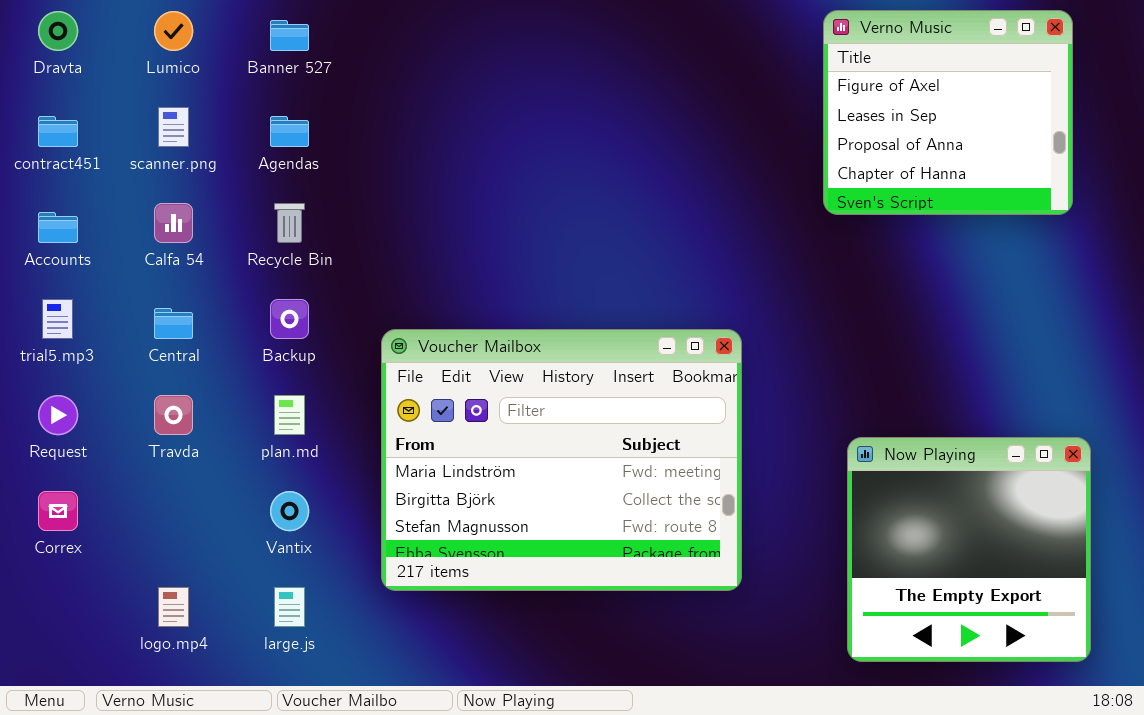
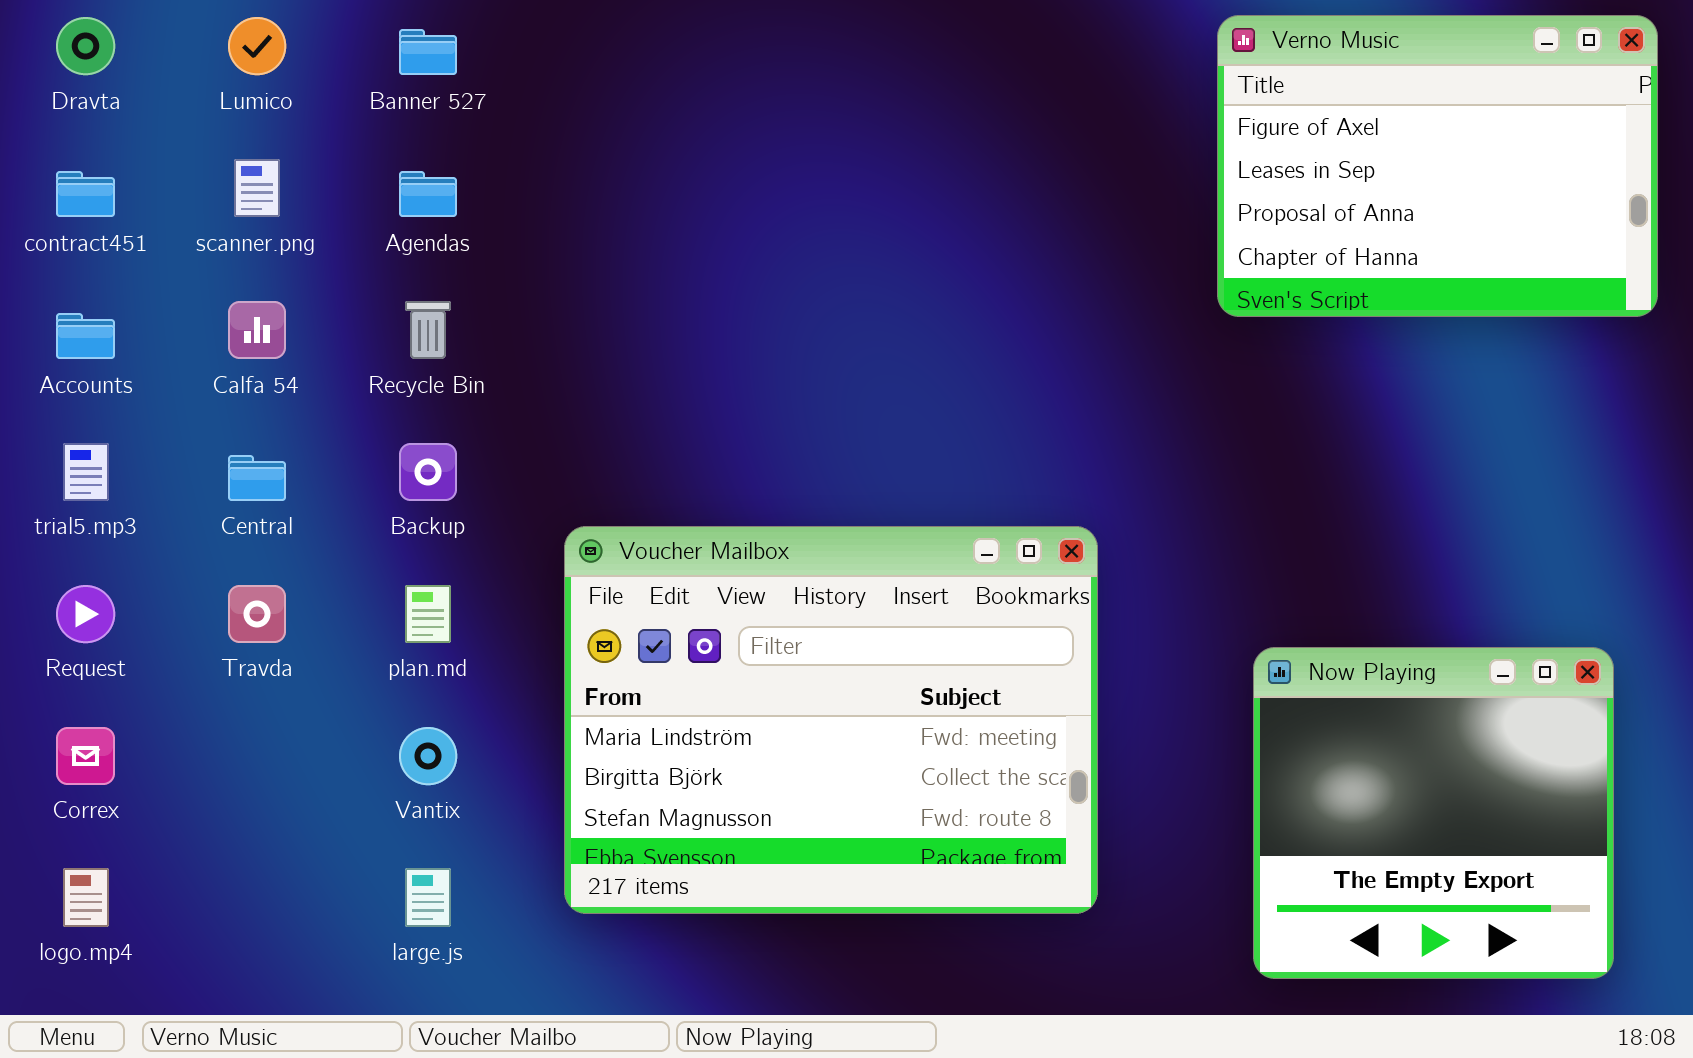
Verno Music: [823,10,1073,215] -> [1217,15,1658,317], resized
Voucher Mailbox: [381,329,742,591] -> [564,526,1098,914], moved
logo.mp4: [158,587,189,627] -> [63,868,109,927], moved

